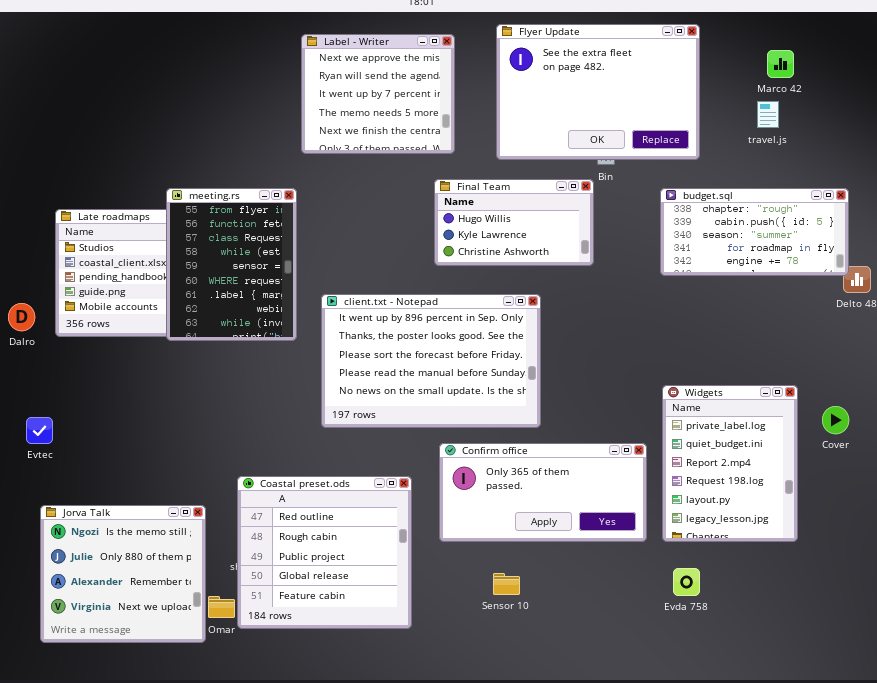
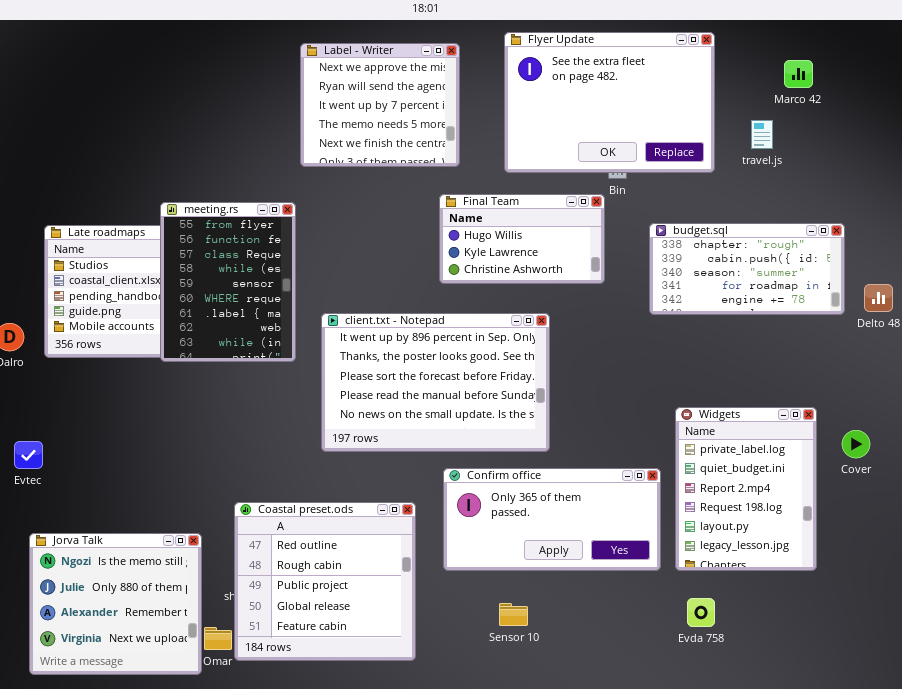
travel.js: [757,101,779,128] -> [751,120,773,149], moved
budget.sql: [660,188,849,276] -> [649,223,845,315], moved

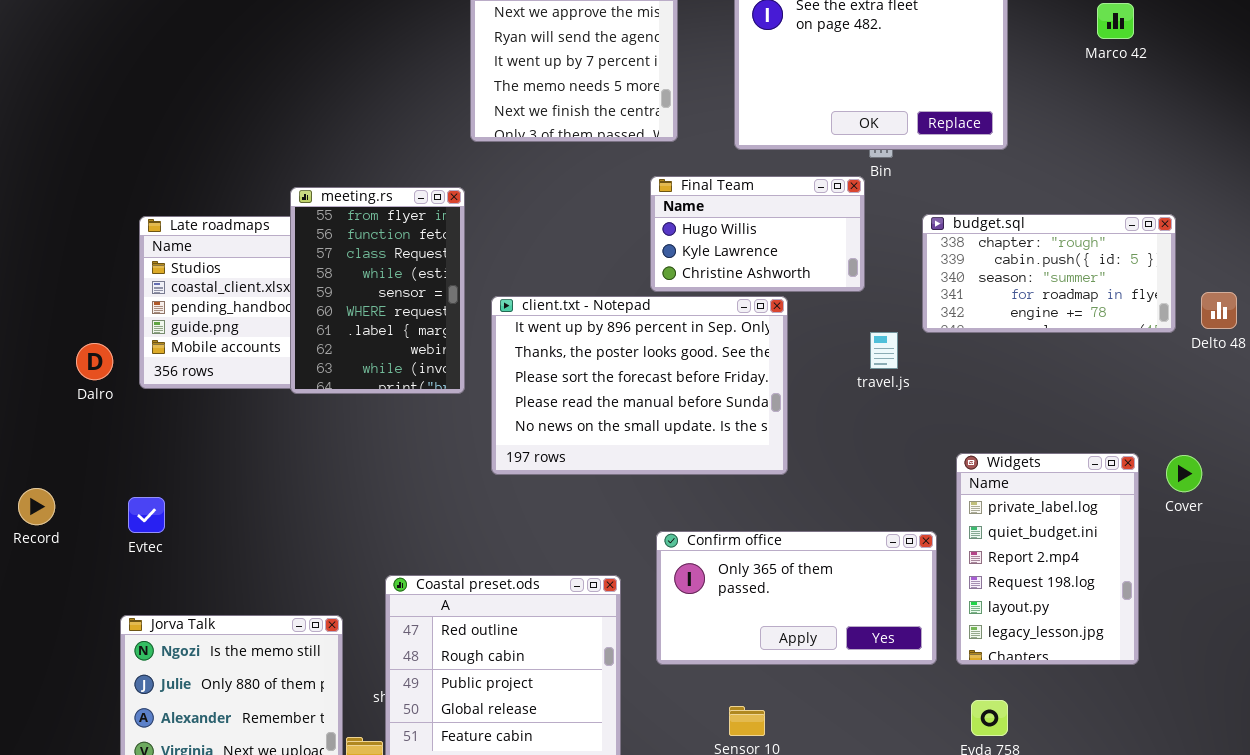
travel.js: [751,120,773,149] -> [870,332,898,369], moved
client.txt - Notepad: [321,313,550,452] -> [491,296,788,475], moved
Cover: [842,430,870,458] -> [1166,455,1202,492], moved
Evtec: [14,441,43,469] -> [128,497,165,533], moved

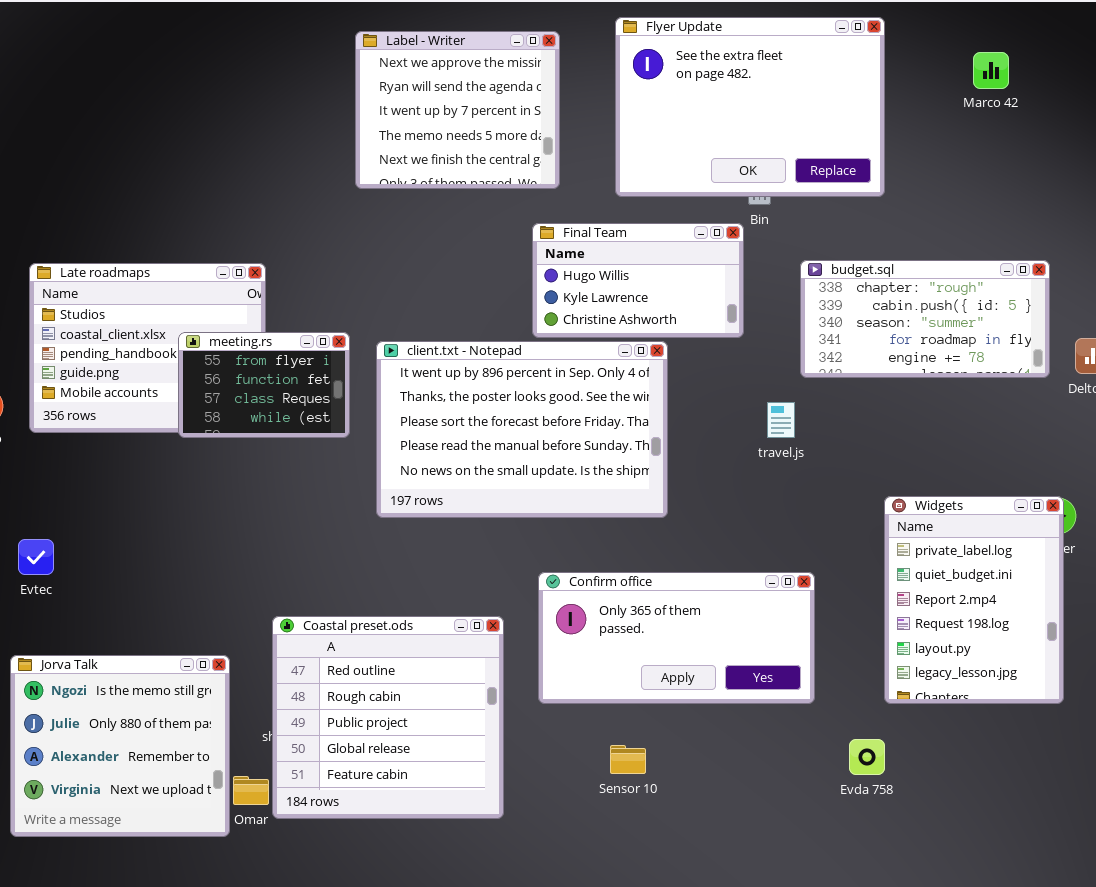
meeting.rs: [290,187,465,394] -> [178,332,350,438], resized
travel.js: [870,332,898,369] -> [767,402,795,438], moved
Widgets: [956,453,1139,665] -> [884,496,1064,704], moved

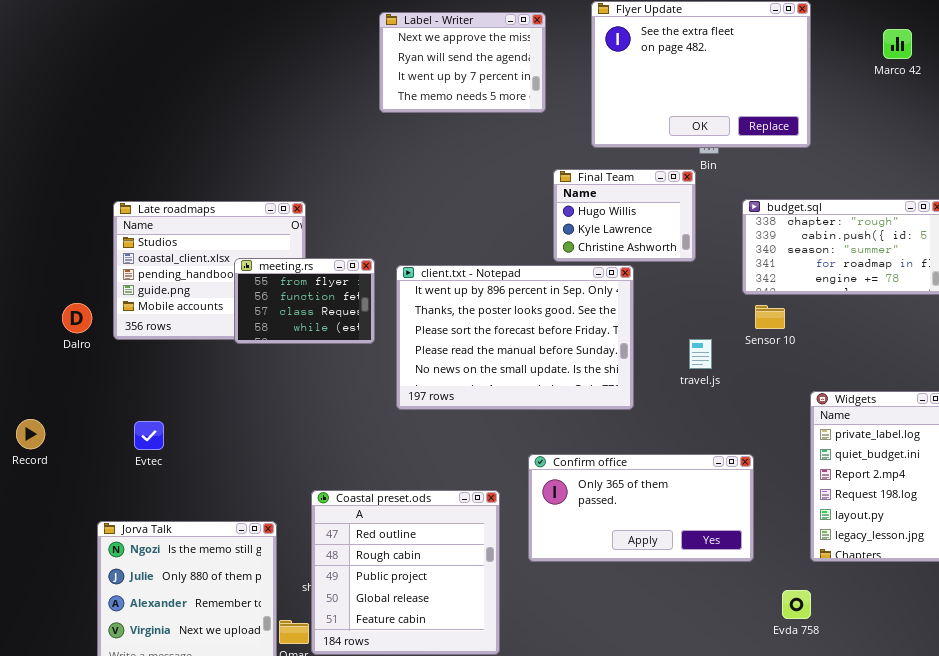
Label - Writer: [355,31,560,189] -> [379,12,546,113], resized
Final Team: [532,223,744,338] -> [553,169,696,262], resized
travel.js: [767,402,795,438] -> [689,339,712,369], moved
Evtec: [18,539,54,575] -> [134,421,164,450], moved
Sensor 10: [610,745,646,774] -> [755,305,785,329], moved

